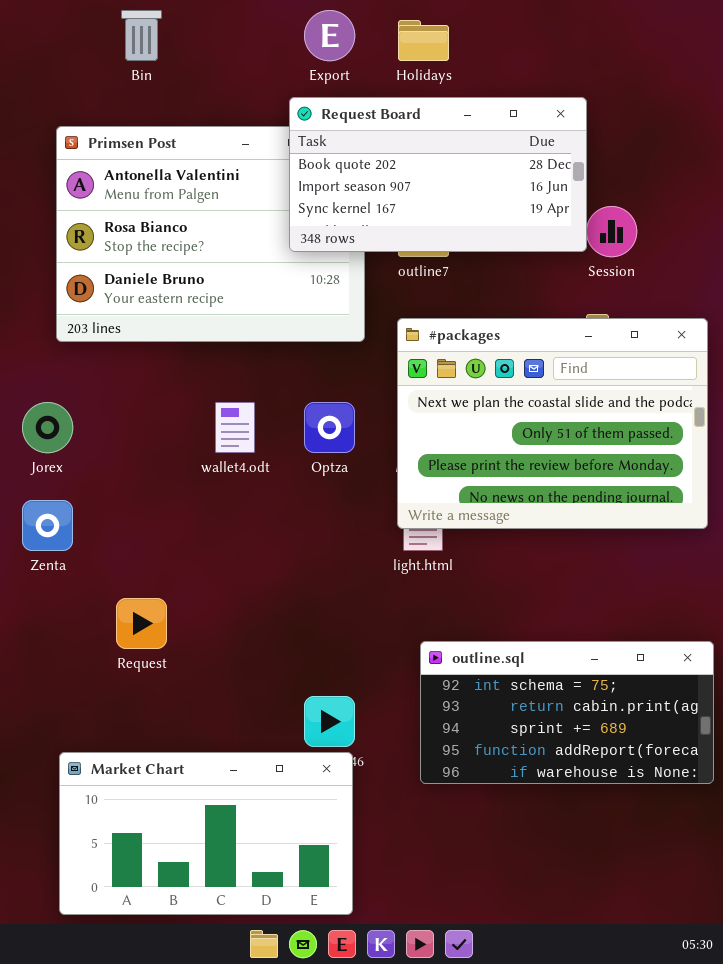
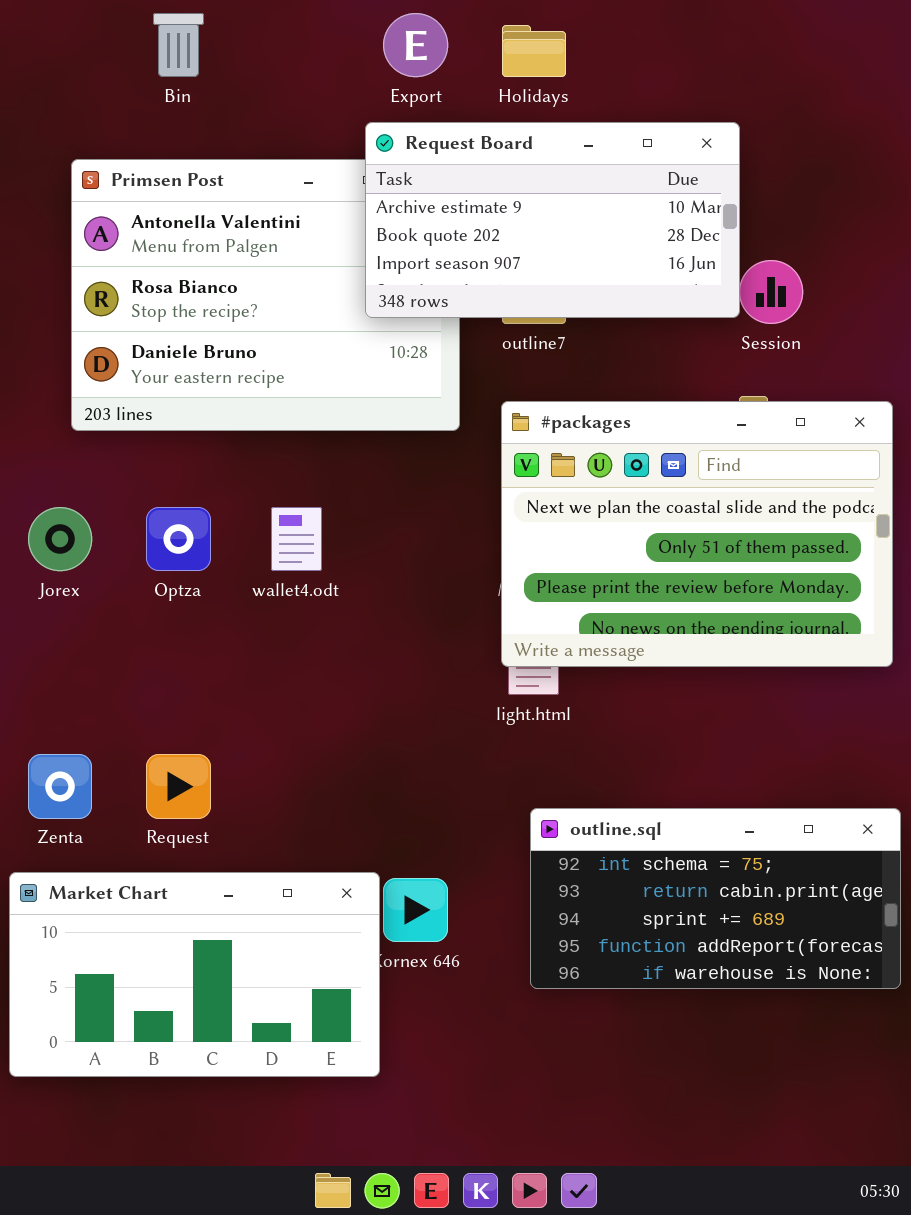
Request Board: [289,97,587,252] -> [365,122,740,318], scrolled up 1 row
Optza: [304,402,355,453] -> [146,507,211,571], moved
Zenta: [22,500,73,551] -> [28,754,92,819], moved
Market Chart: [59,752,353,915] -> [9,872,380,1077], moved

